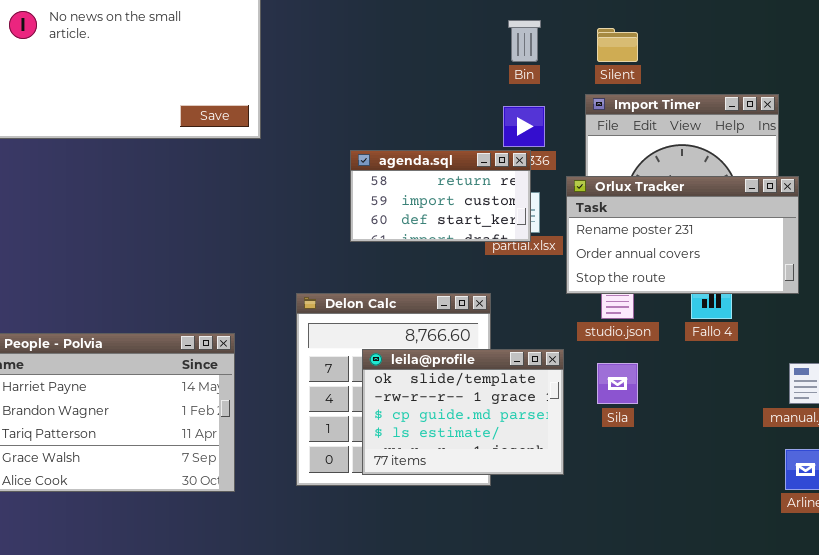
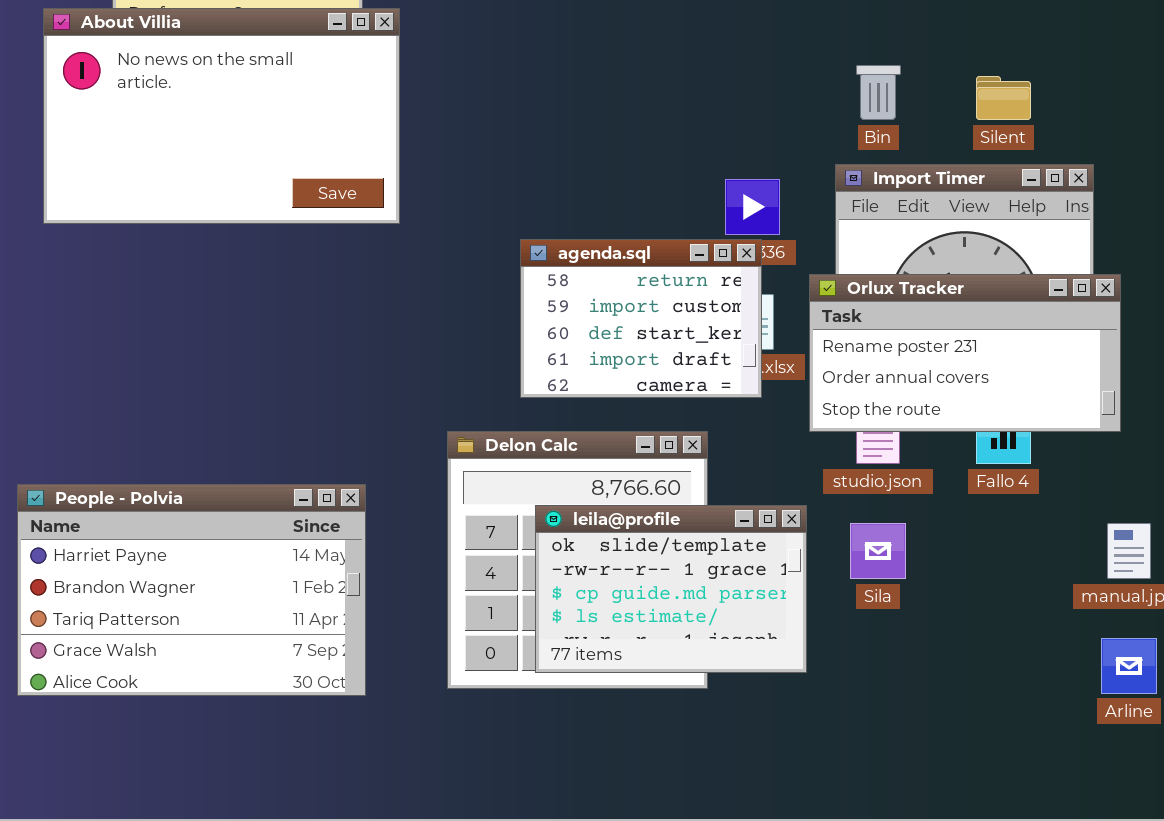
Bin: [508,20,541,62] -> [856,65,901,120], moved
Silent: [597,28,638,62] -> [976,76,1031,120], moved
agenda.sql: [350,150,531,242] -> [520,239,762,398], resized

